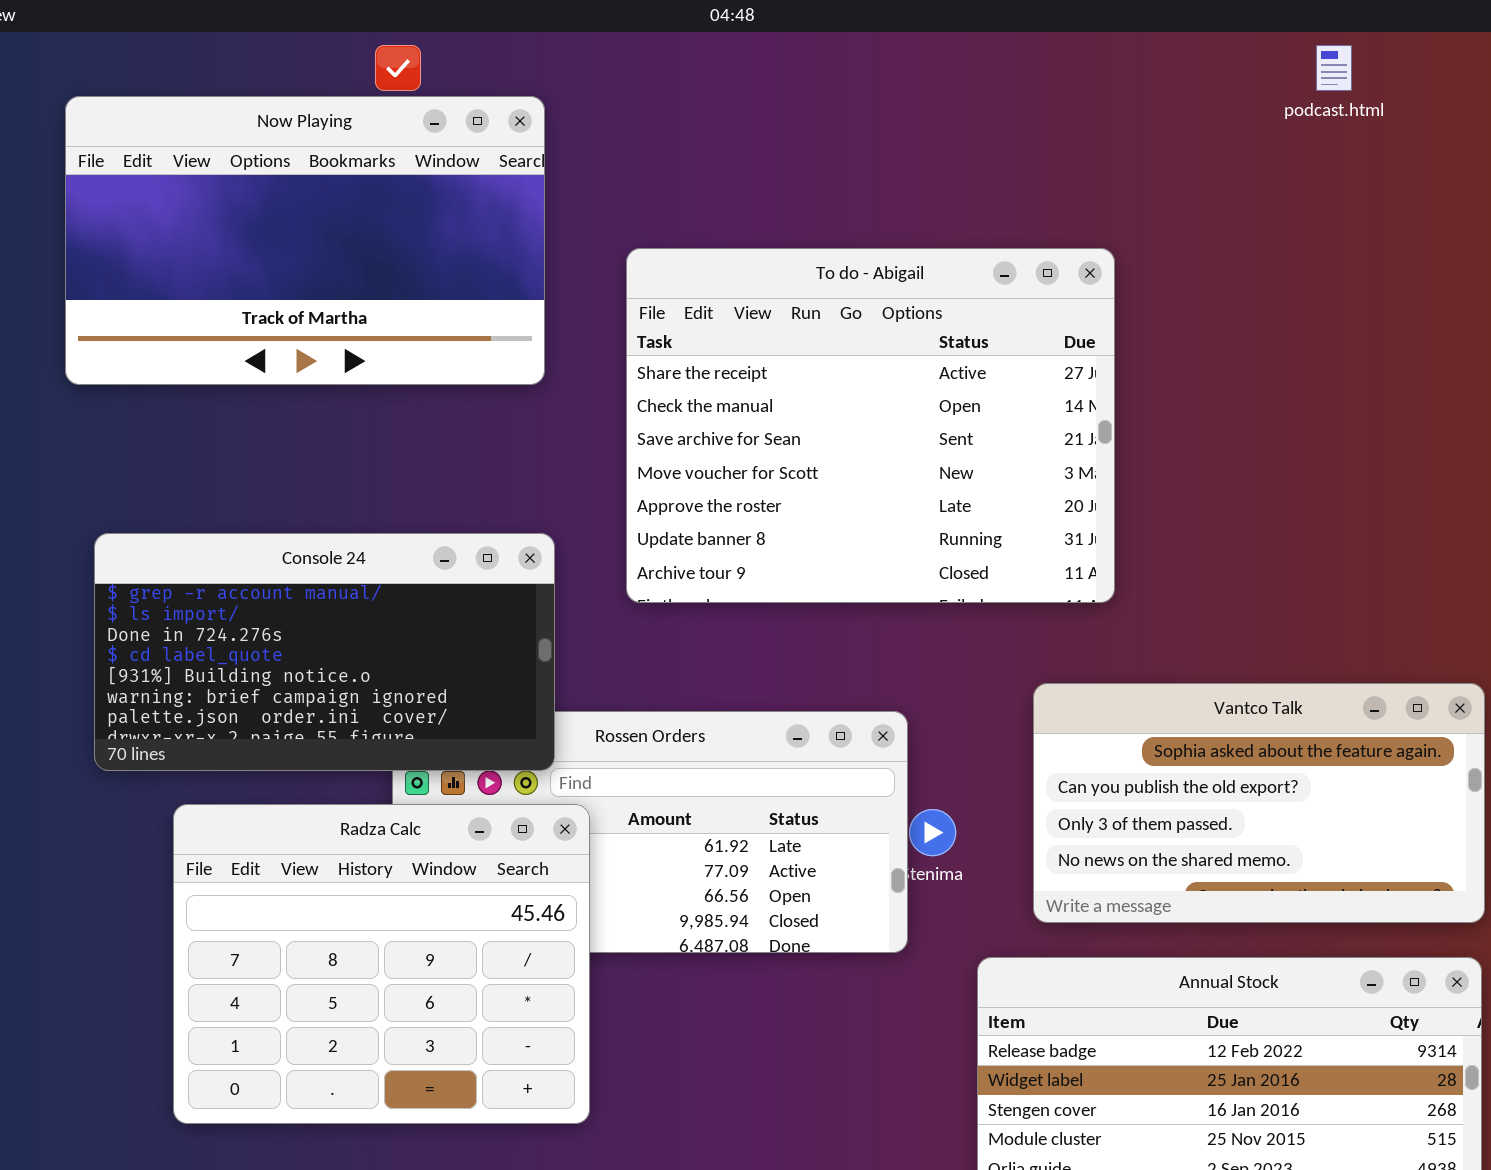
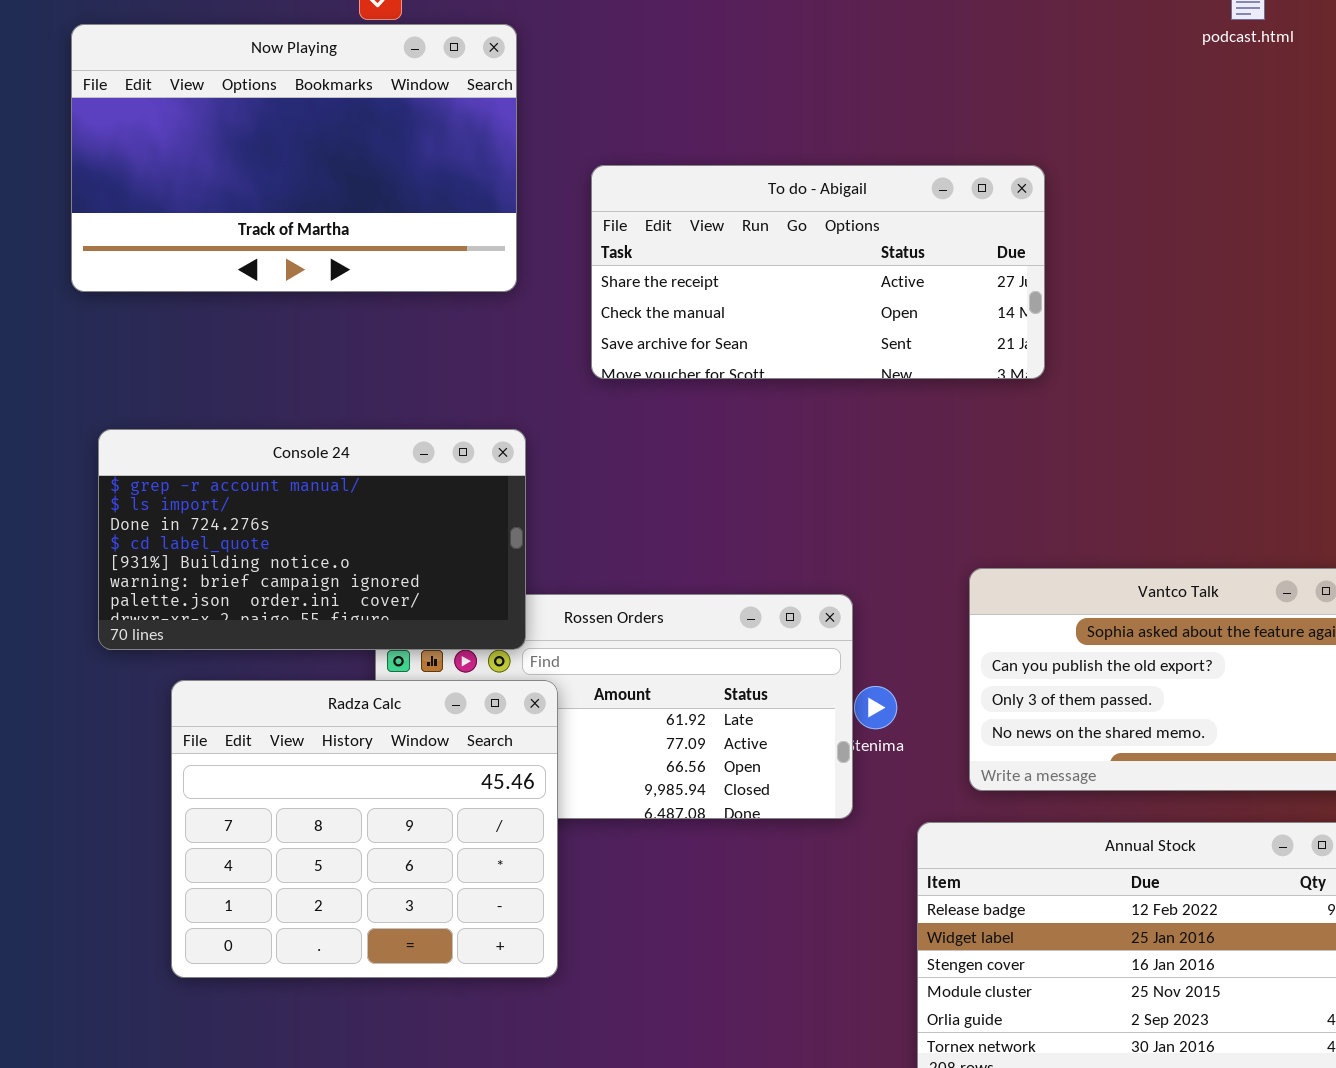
To do - Abigail: [626,248,1115,603] -> [591,165,1045,379], resized

